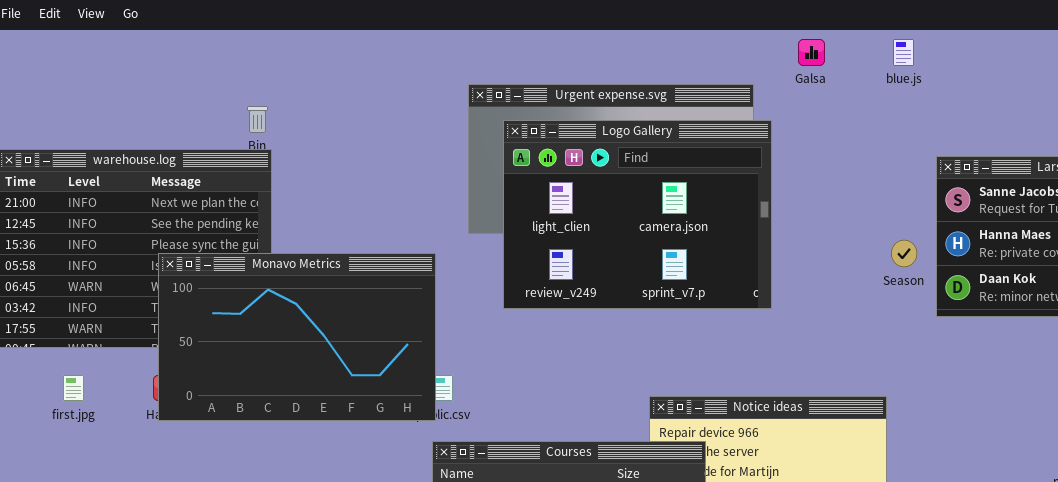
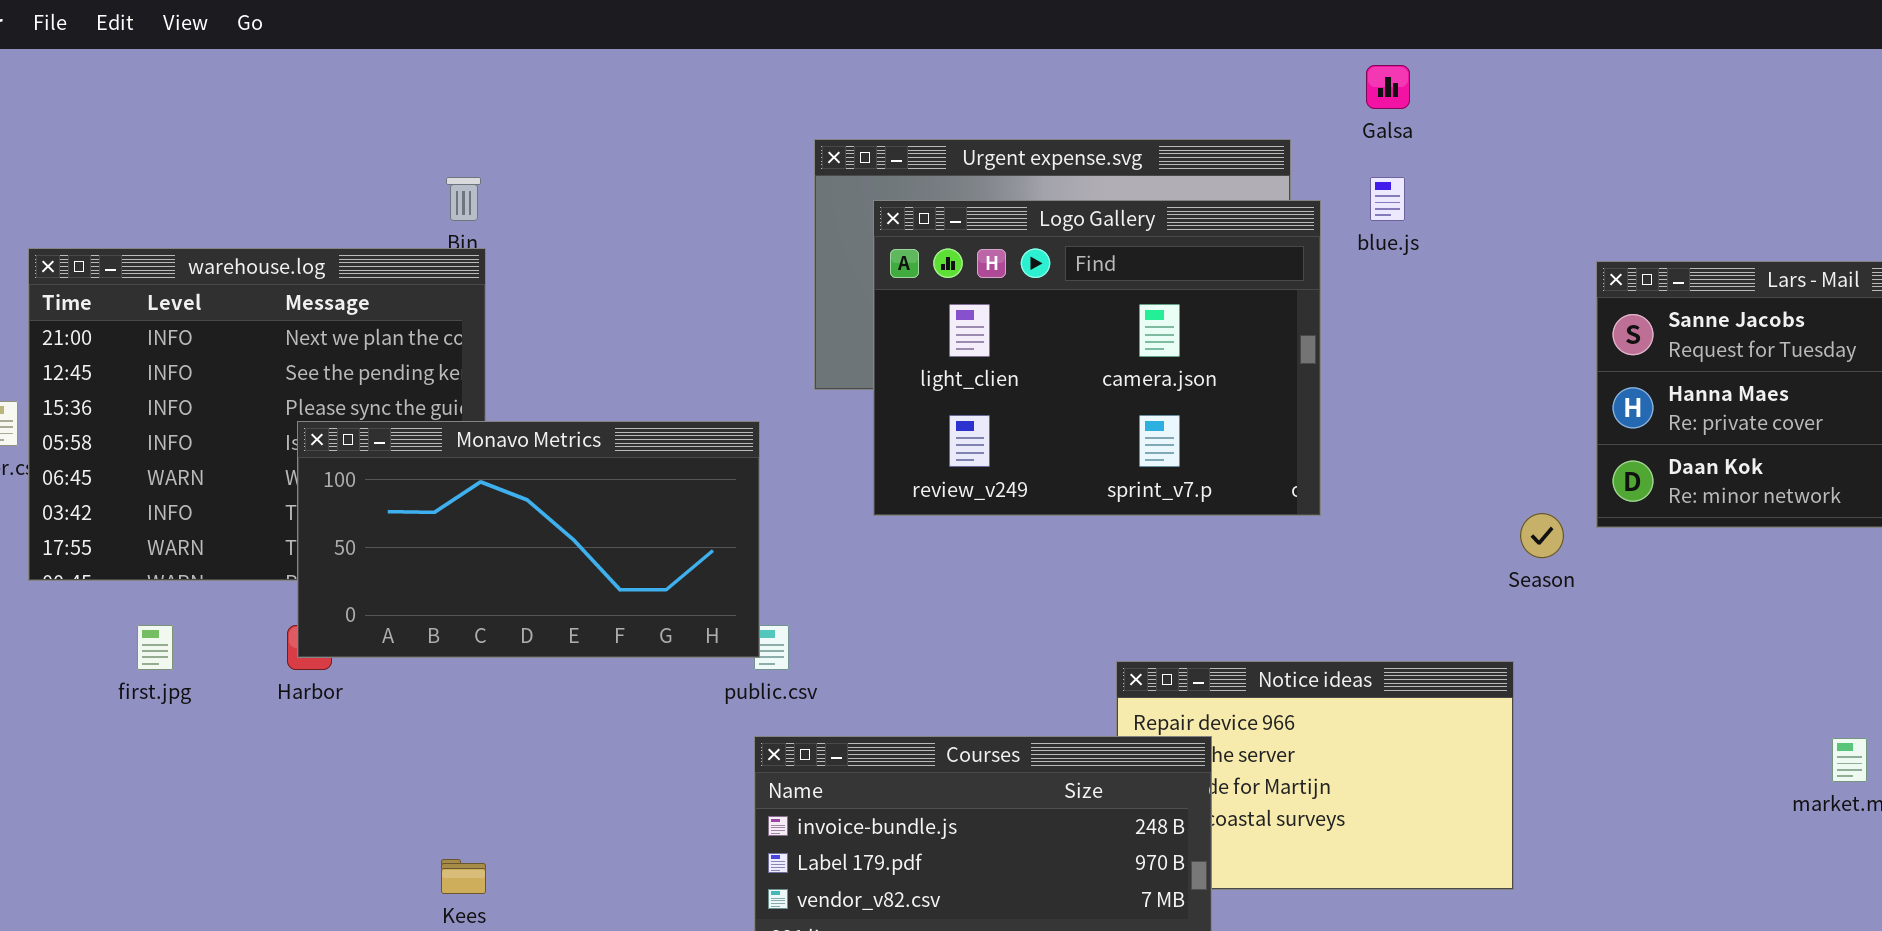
blue.js: [893,39,914,66] -> [1370,177,1405,221], moved
Season: [891,240,917,267] -> [1520,513,1564,558], moved
Monavo Metrics: [158,253,436,421] -> [297,421,760,658], resized

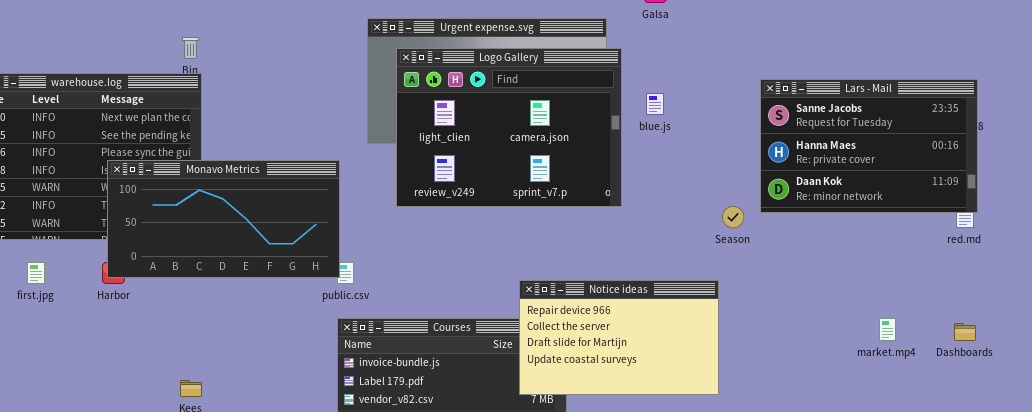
blue.js: [1370,177,1405,221] -> [646,93,664,115], moved
Notice ideas: [1116,661,1514,890] -> [519,280,719,395], raised

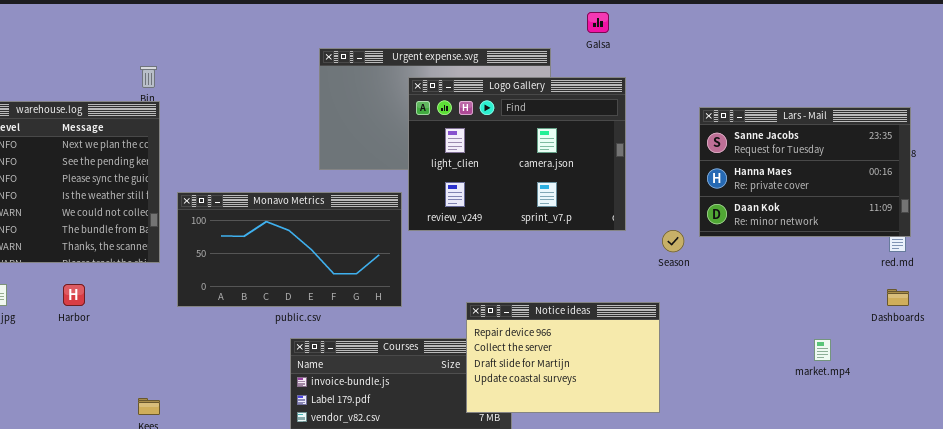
Logo Gallery: [396,48,622,207] -> [408,77,626,231], moved
Monavo Metrics: [107,160,340,278] -> [177,192,402,307], moved
Dashboards: [954,323,976,341] -> [887,289,909,306], moved

